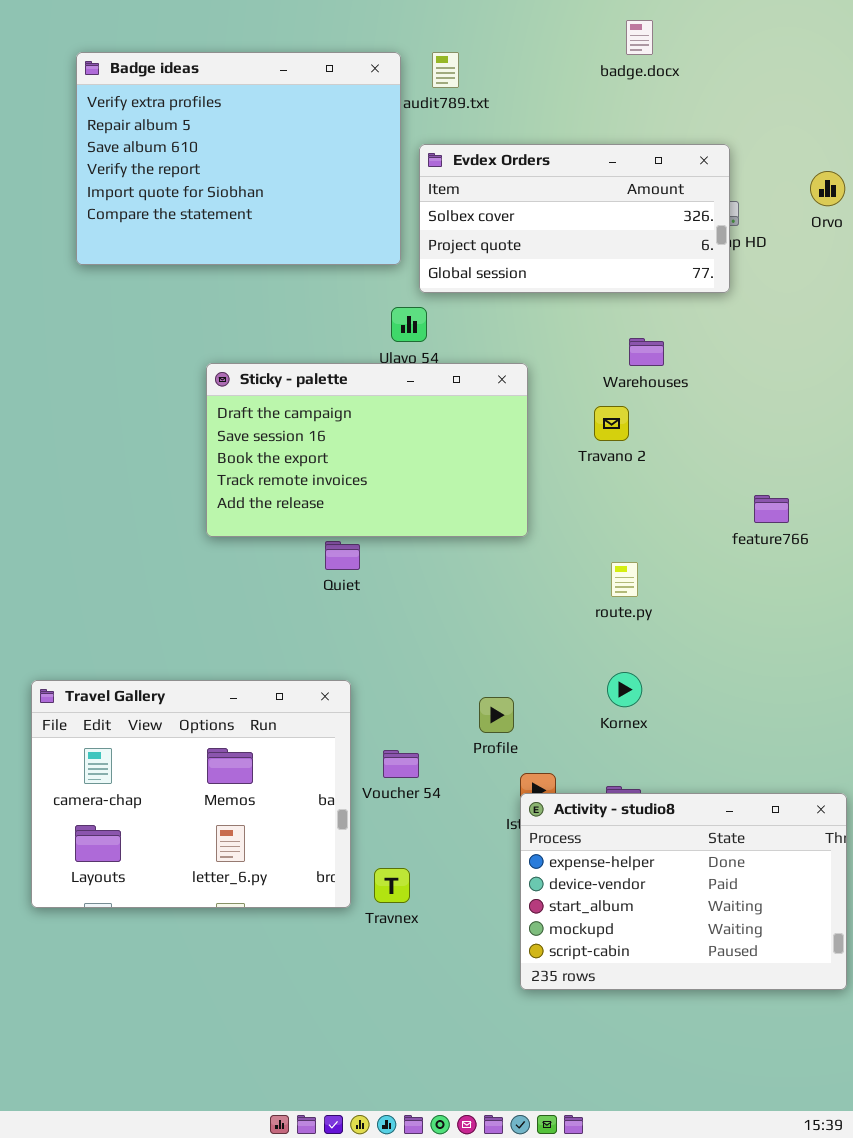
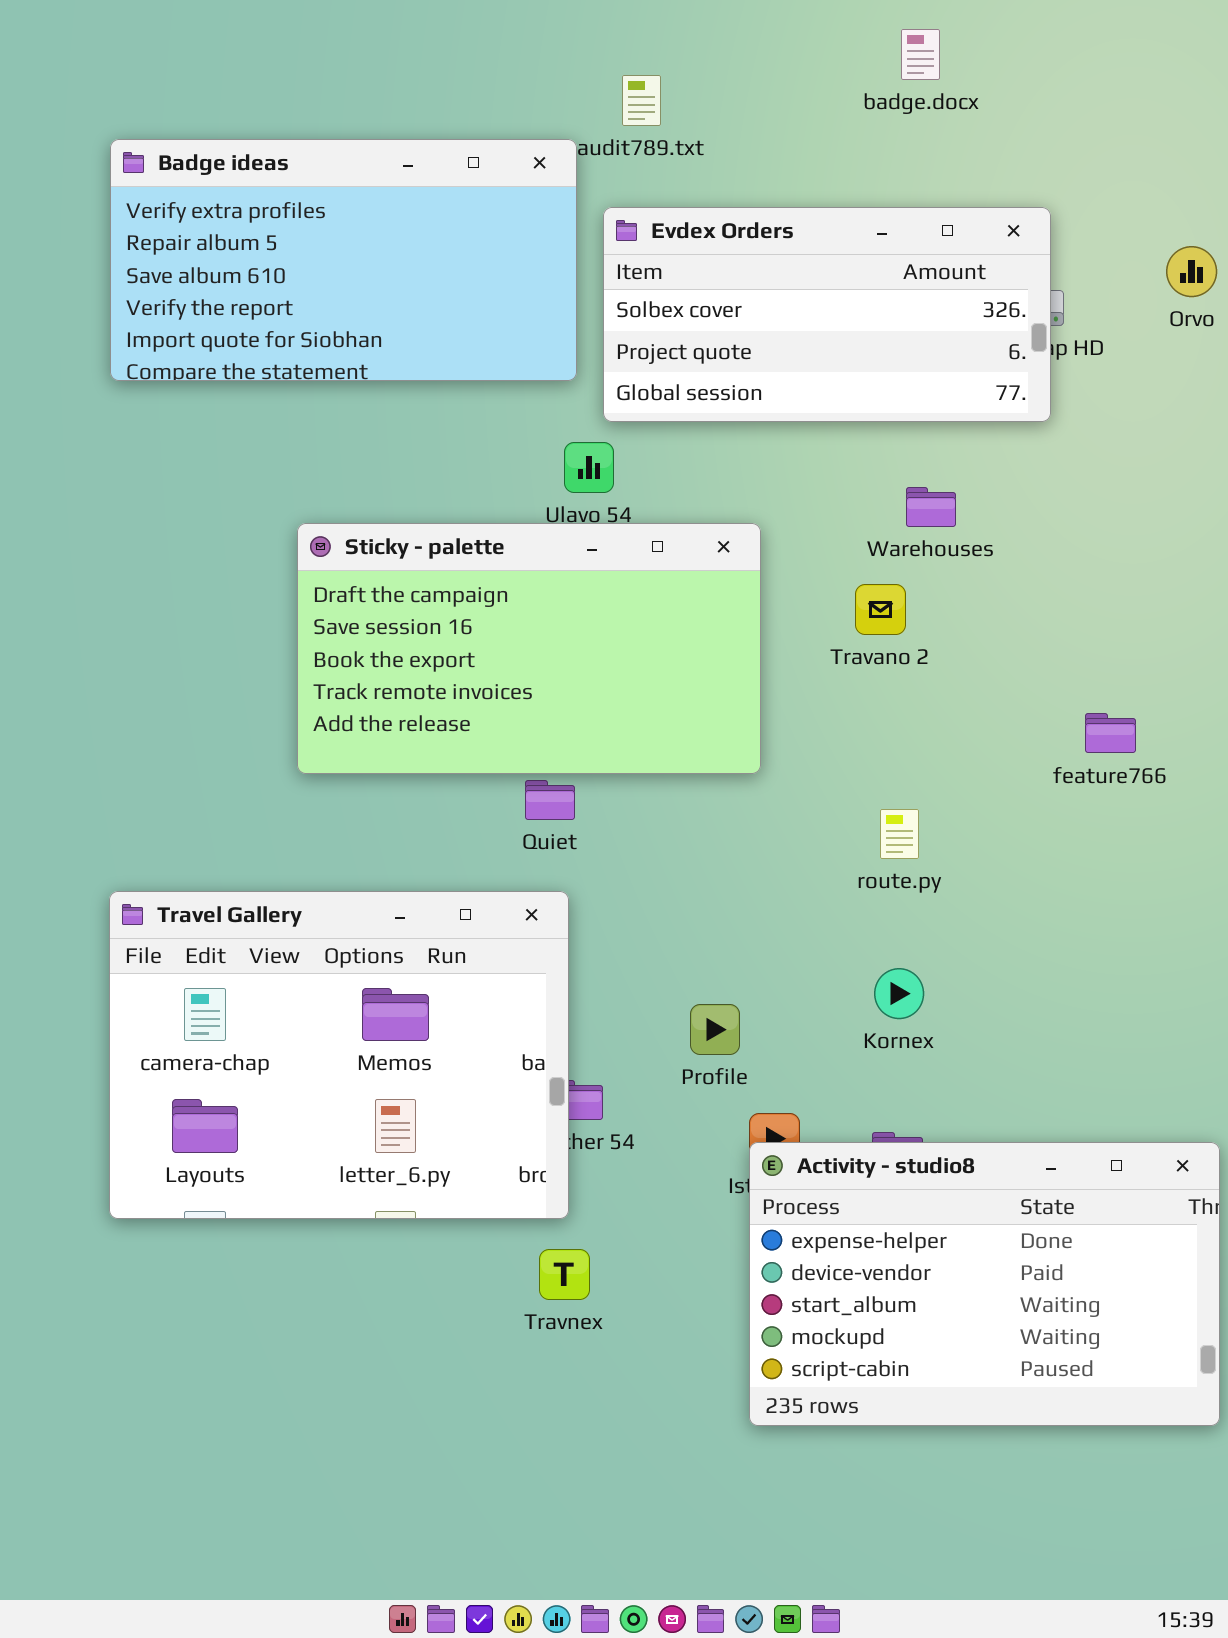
Badge ideas: [76,52,401,265] -> [110,139,577,381], resized
Quiet: [325,541,360,570] -> [525,780,575,820], moved
Travel Gallery: [31,680,351,908] -> [109,891,569,1219], moved

